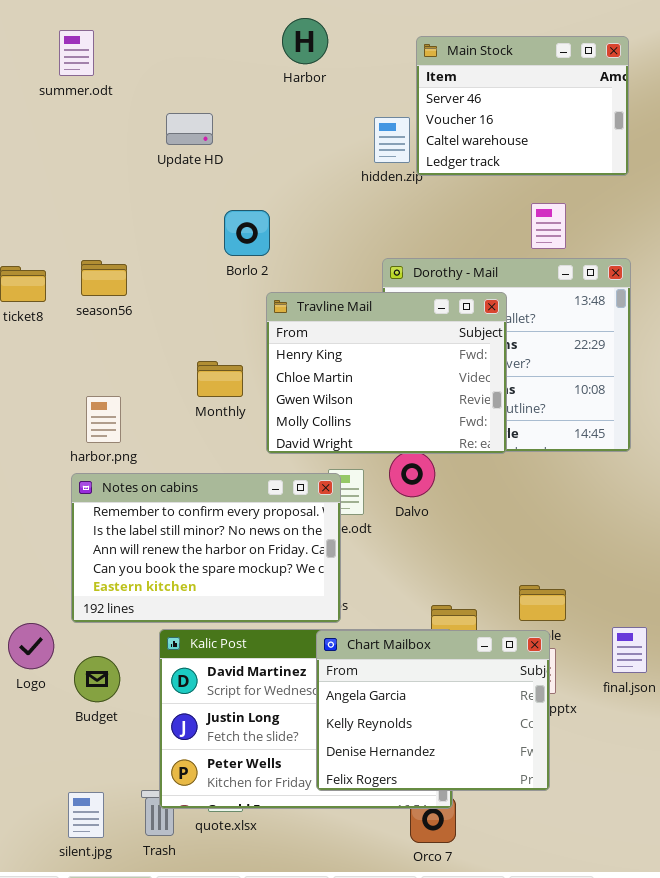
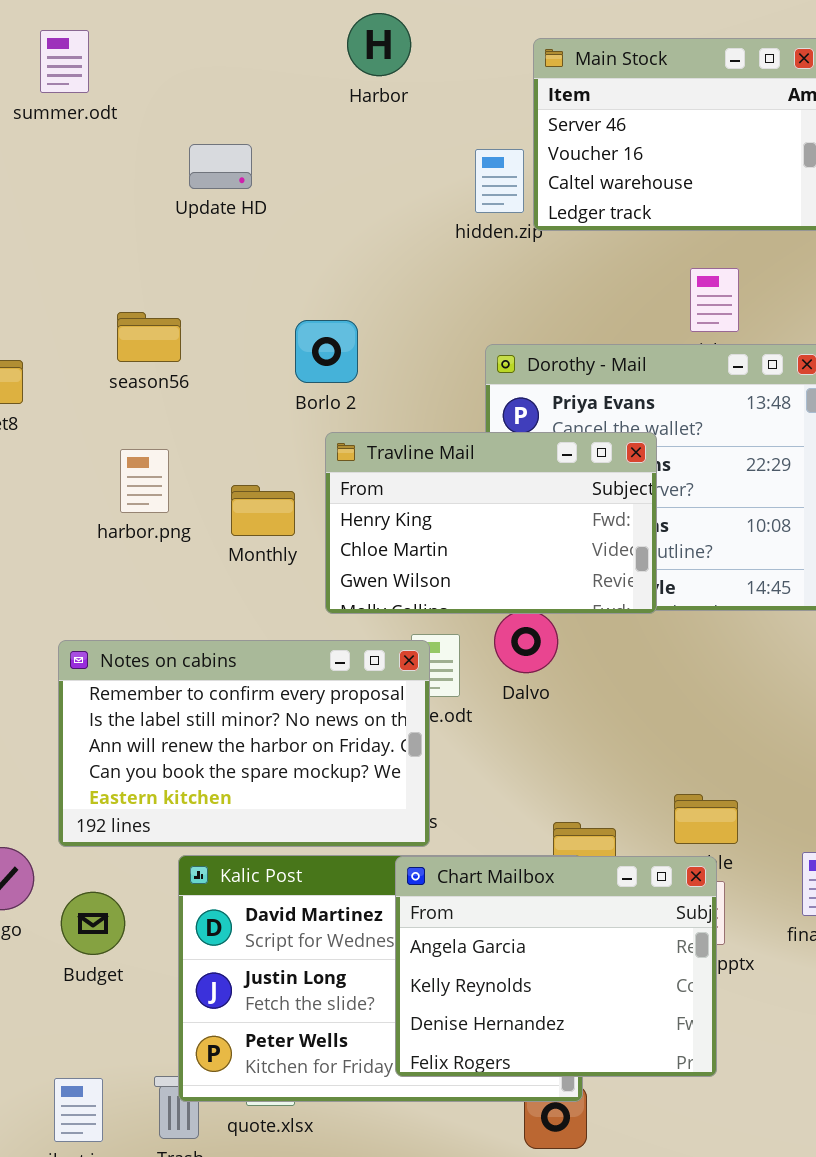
Borlo 2: [224,210,270,256] -> [295,320,358,383], moved
season56: [81,260,127,296] -> [117,312,181,362], moved
Travline Mail: [266,292,507,454] -> [325,432,657,614], resized
harbor.png: [86,396,121,443] -> [120,449,169,513], moved

